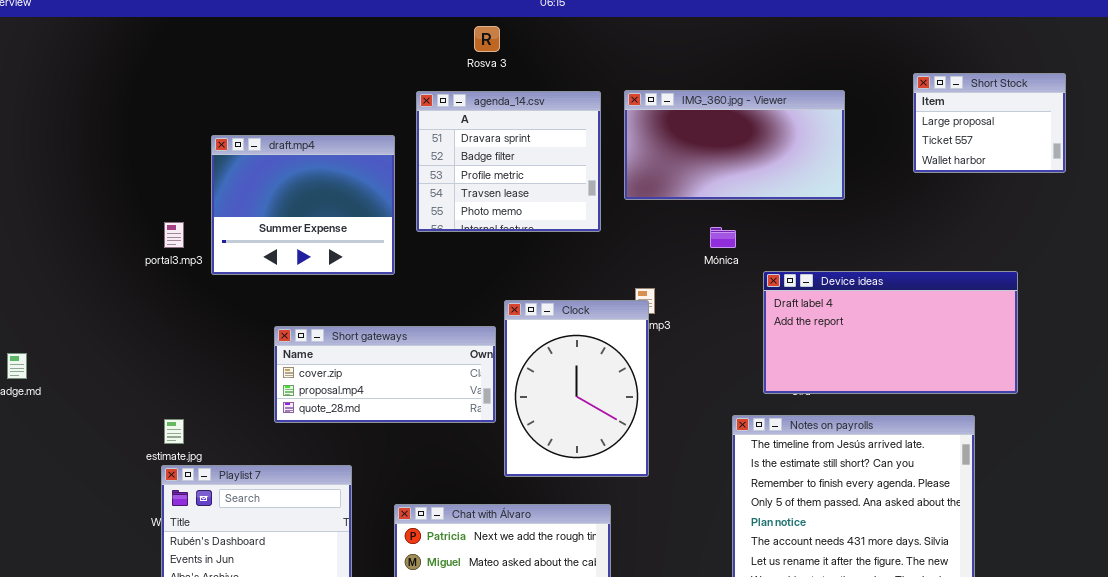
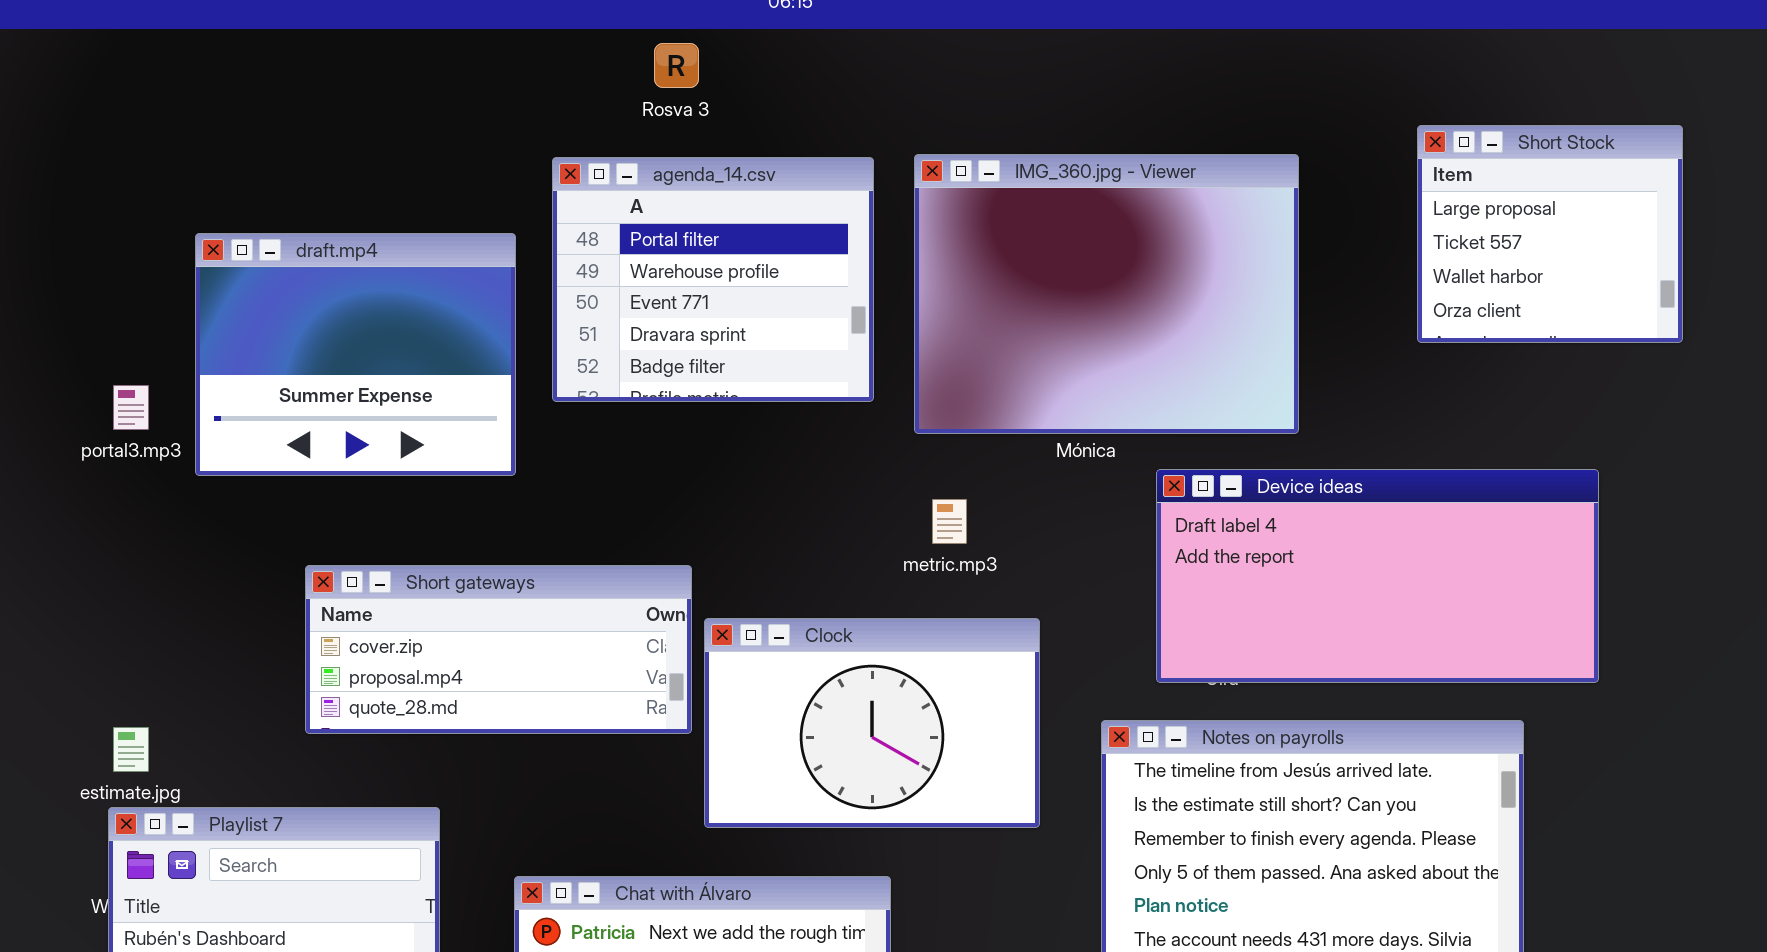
Short Stock: [913,73,1066,173] -> [1417,125,1683,343], resized
IMG_360.jpg - Viewer: [624,90,845,200] -> [914,154,1299,434], resized
agenda_14.csv: [416,91,601,232] -> [552,157,874,402], scrolled up 3 rows
Clock: [504,300,649,477] -> [704,618,1040,828], resized

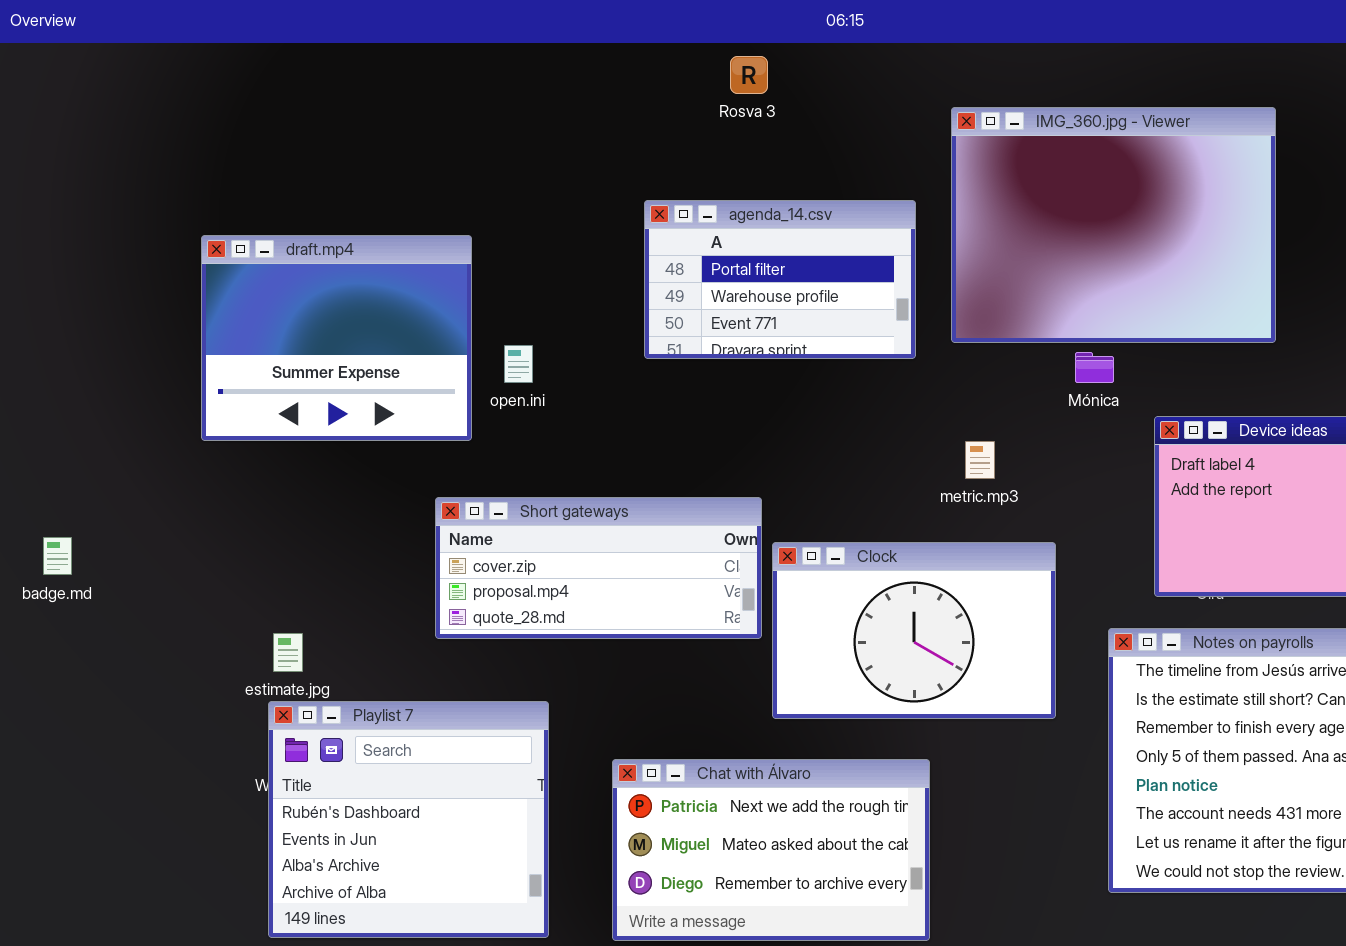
IMG_360.jpg - Viewer: [914,154,1299,434] -> [951,107,1276,343], moved
agenda_14.csv: [552,157,874,402] -> [644,200,916,359], resized
draft.mp4: [195,233,516,476] -> [201,235,472,441], moved

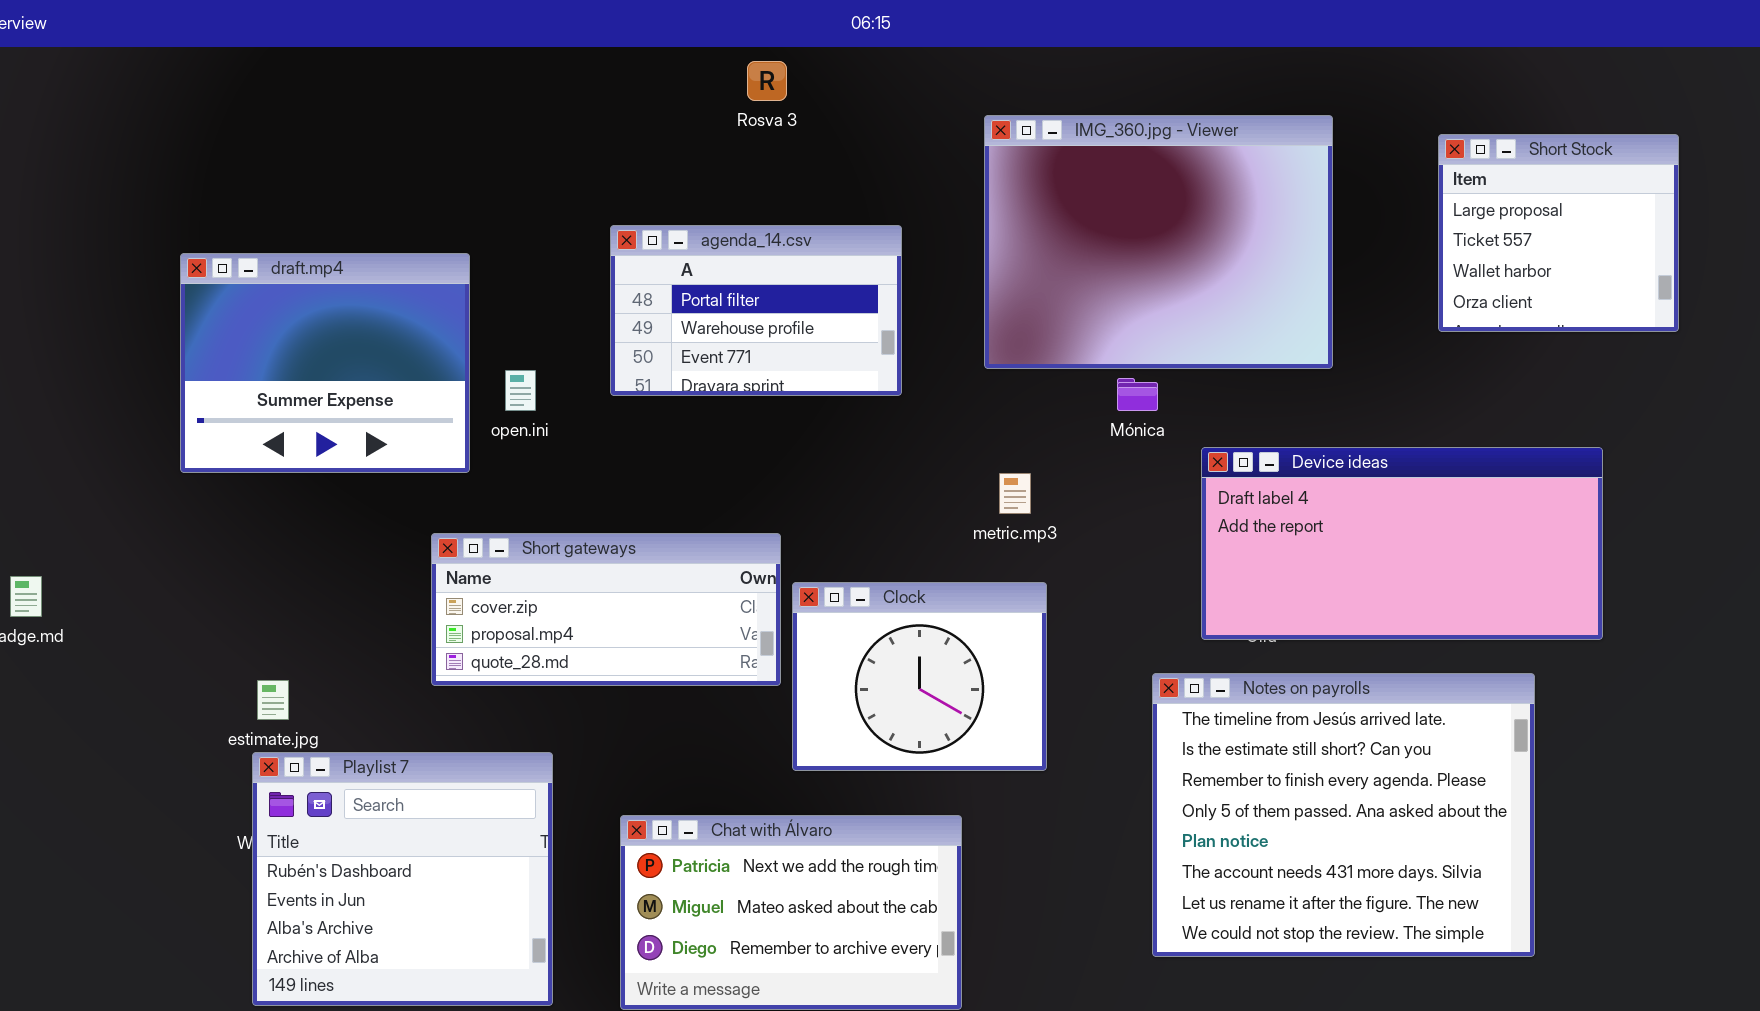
agenda_14.csv: [644,200,916,359] -> [610,225,902,396], moved
Clock: [772,542,1056,719] -> [792,582,1047,771], resized

